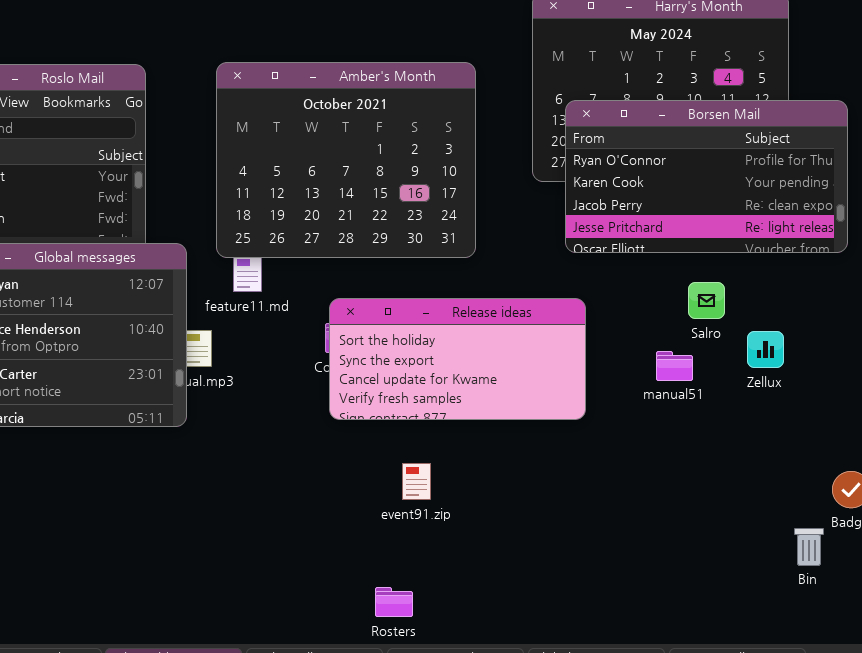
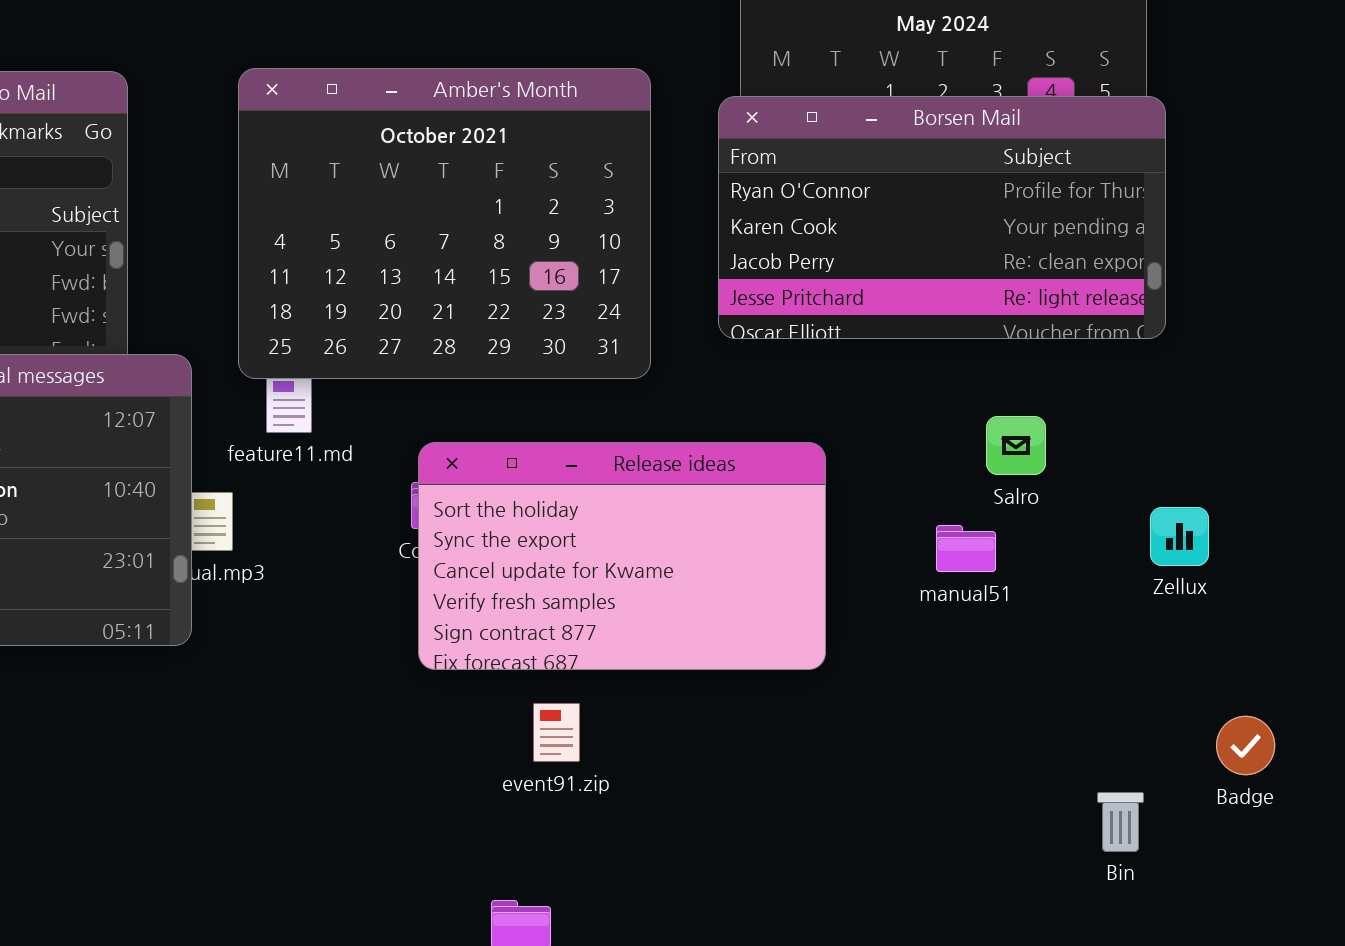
Borsen Mail: [565,100,848,253] -> [718,96,1166,339], moved
Release ideas: [329,298,586,420] -> [418,442,826,670], resized
Zellux: [747,331,784,368] -> [1150,507,1209,566], moved
Bin: [794,528,824,566] -> [1097,792,1144,852], moved

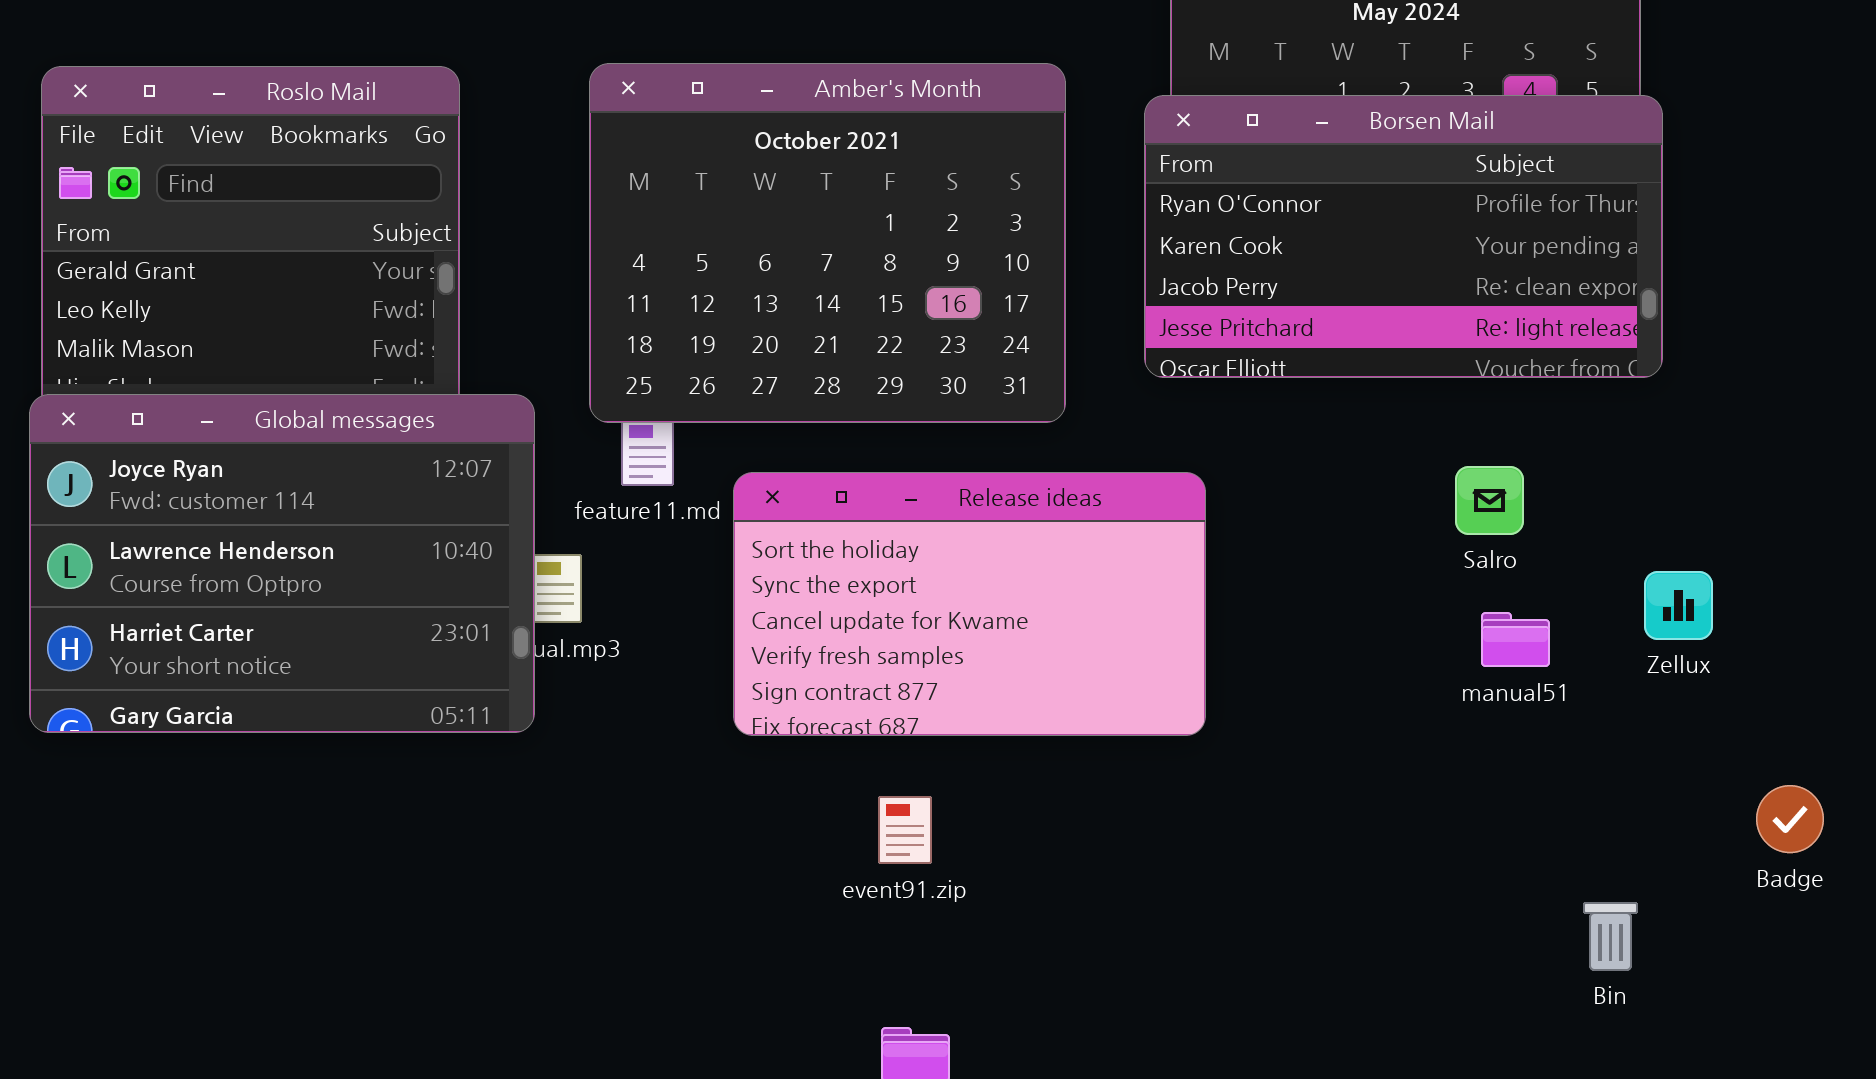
Release ideas: [418,442,826,670] -> [733,472,1206,736], moved
manual51: [936,525,996,572] -> [1481,612,1550,667], moved
event91.zip: [533,703,580,762] -> [878,796,932,864], moved
Badge: [1216,716,1275,775] -> [1756,785,1824,853], moved

